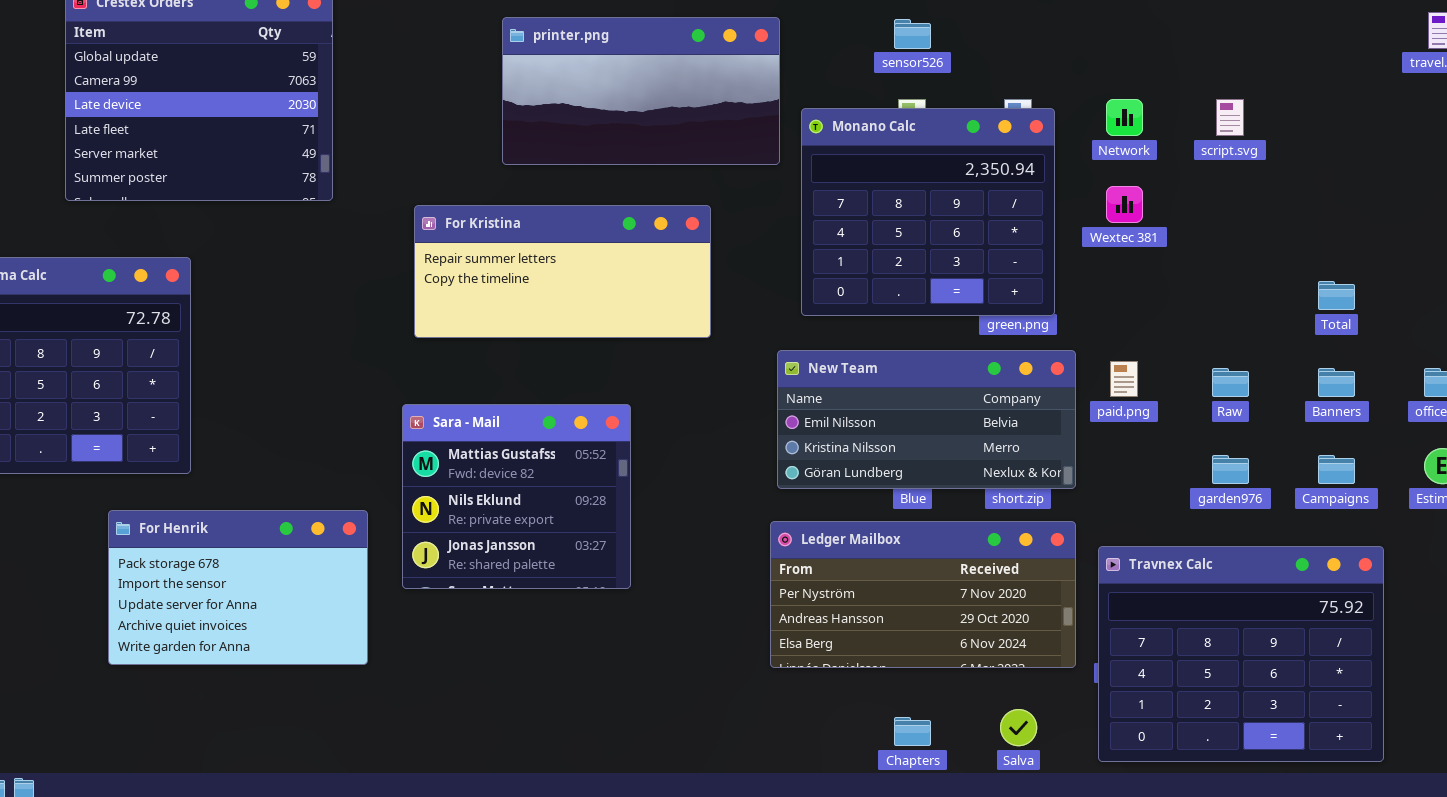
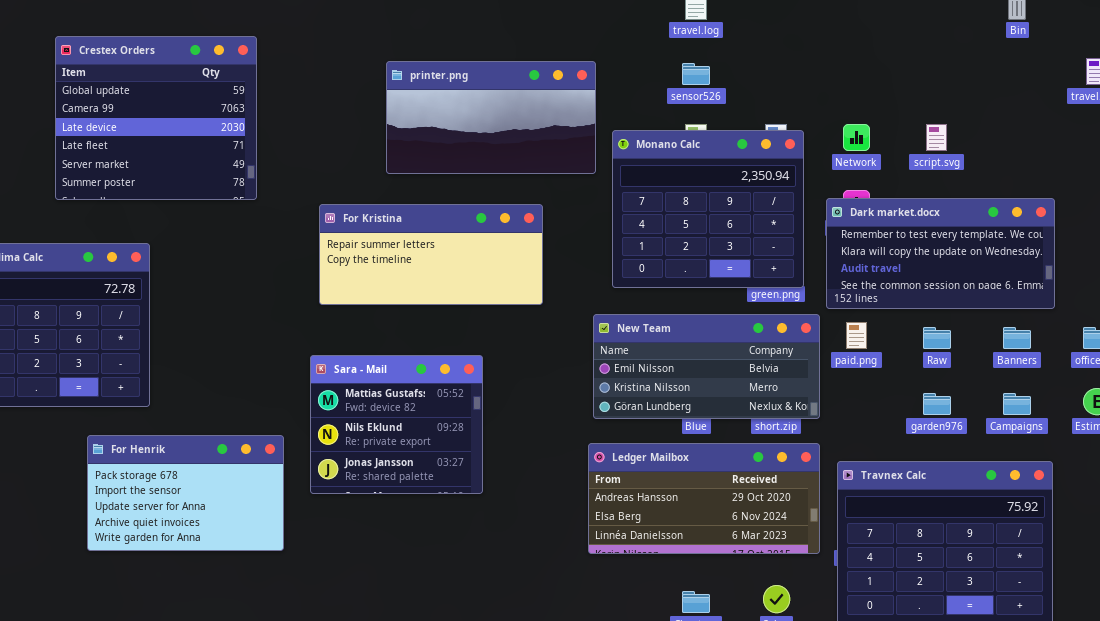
Dark market.docx: none -> [826,198,1055,309], opened
Ledger Mailbox: [770,521,1076,668] -> [588,443,820,554], scrolled down 1 row

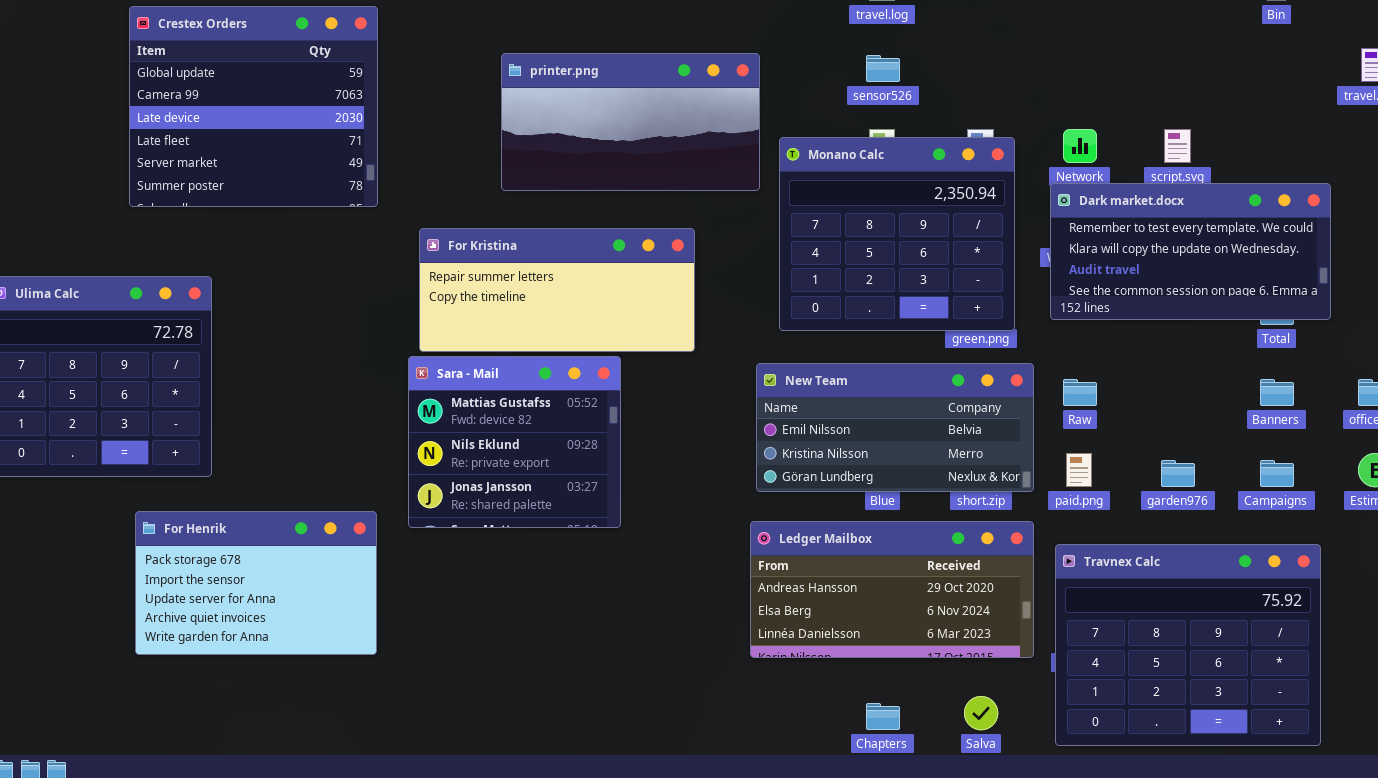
Crestex Orders: [55,36,257,200] -> [129,6,378,207], moved
Dark market.docx: [826,198,1055,309] -> [1050,183,1331,320], moved
paid.png: [846,322,867,349] -> [1066,453,1092,487], moved
Raw: [923,327,951,349] -> [1063,379,1097,406], moved
Sara - Mail: [310,355,483,494] -> [408,356,621,528], moved

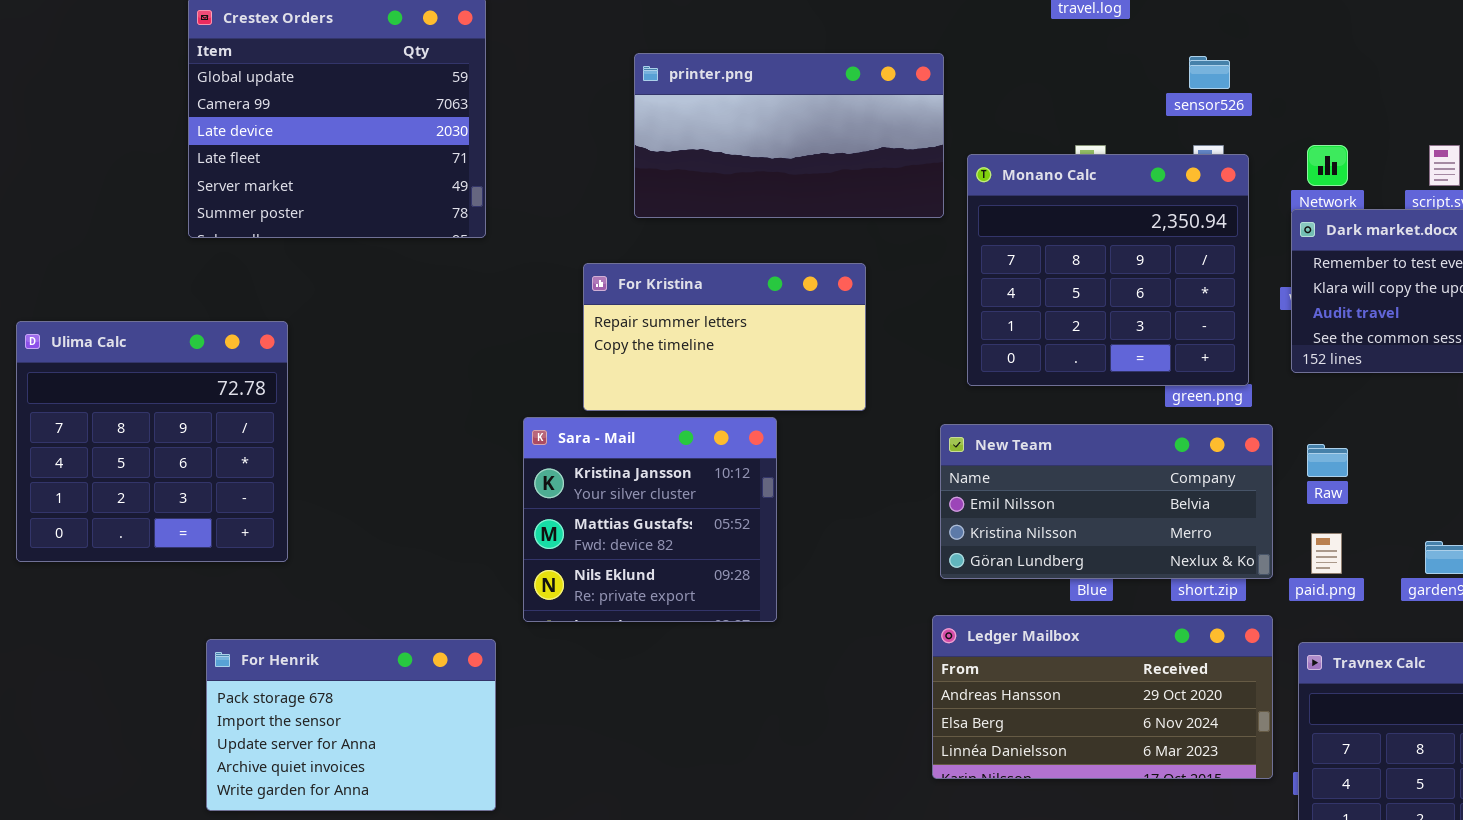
sensor526: [866,55,900,82] -> [1189,56,1230,89], moved
For Kristina: [419,228,695,352] -> [583,263,866,411], resized
Sara - Mail: [408,356,621,528] -> [523,417,777,622], scrolled up 1 row
For Henrik: [135,511,377,655] -> [206,639,496,811], moved

